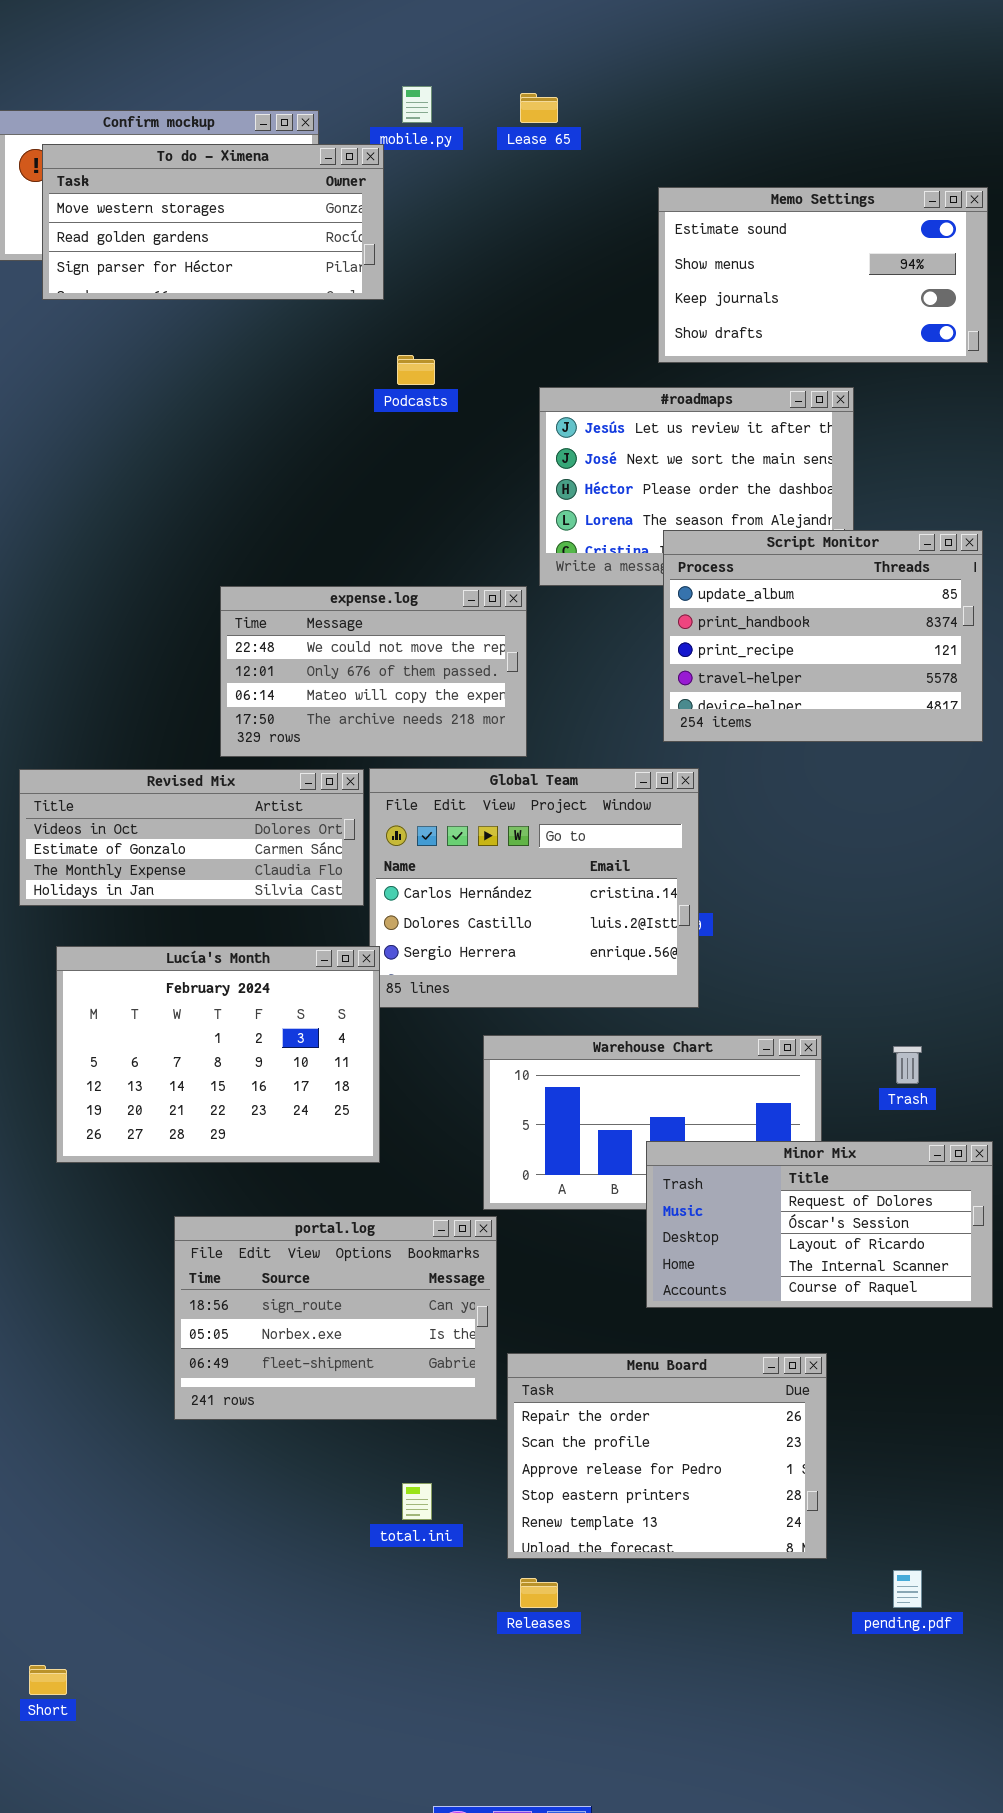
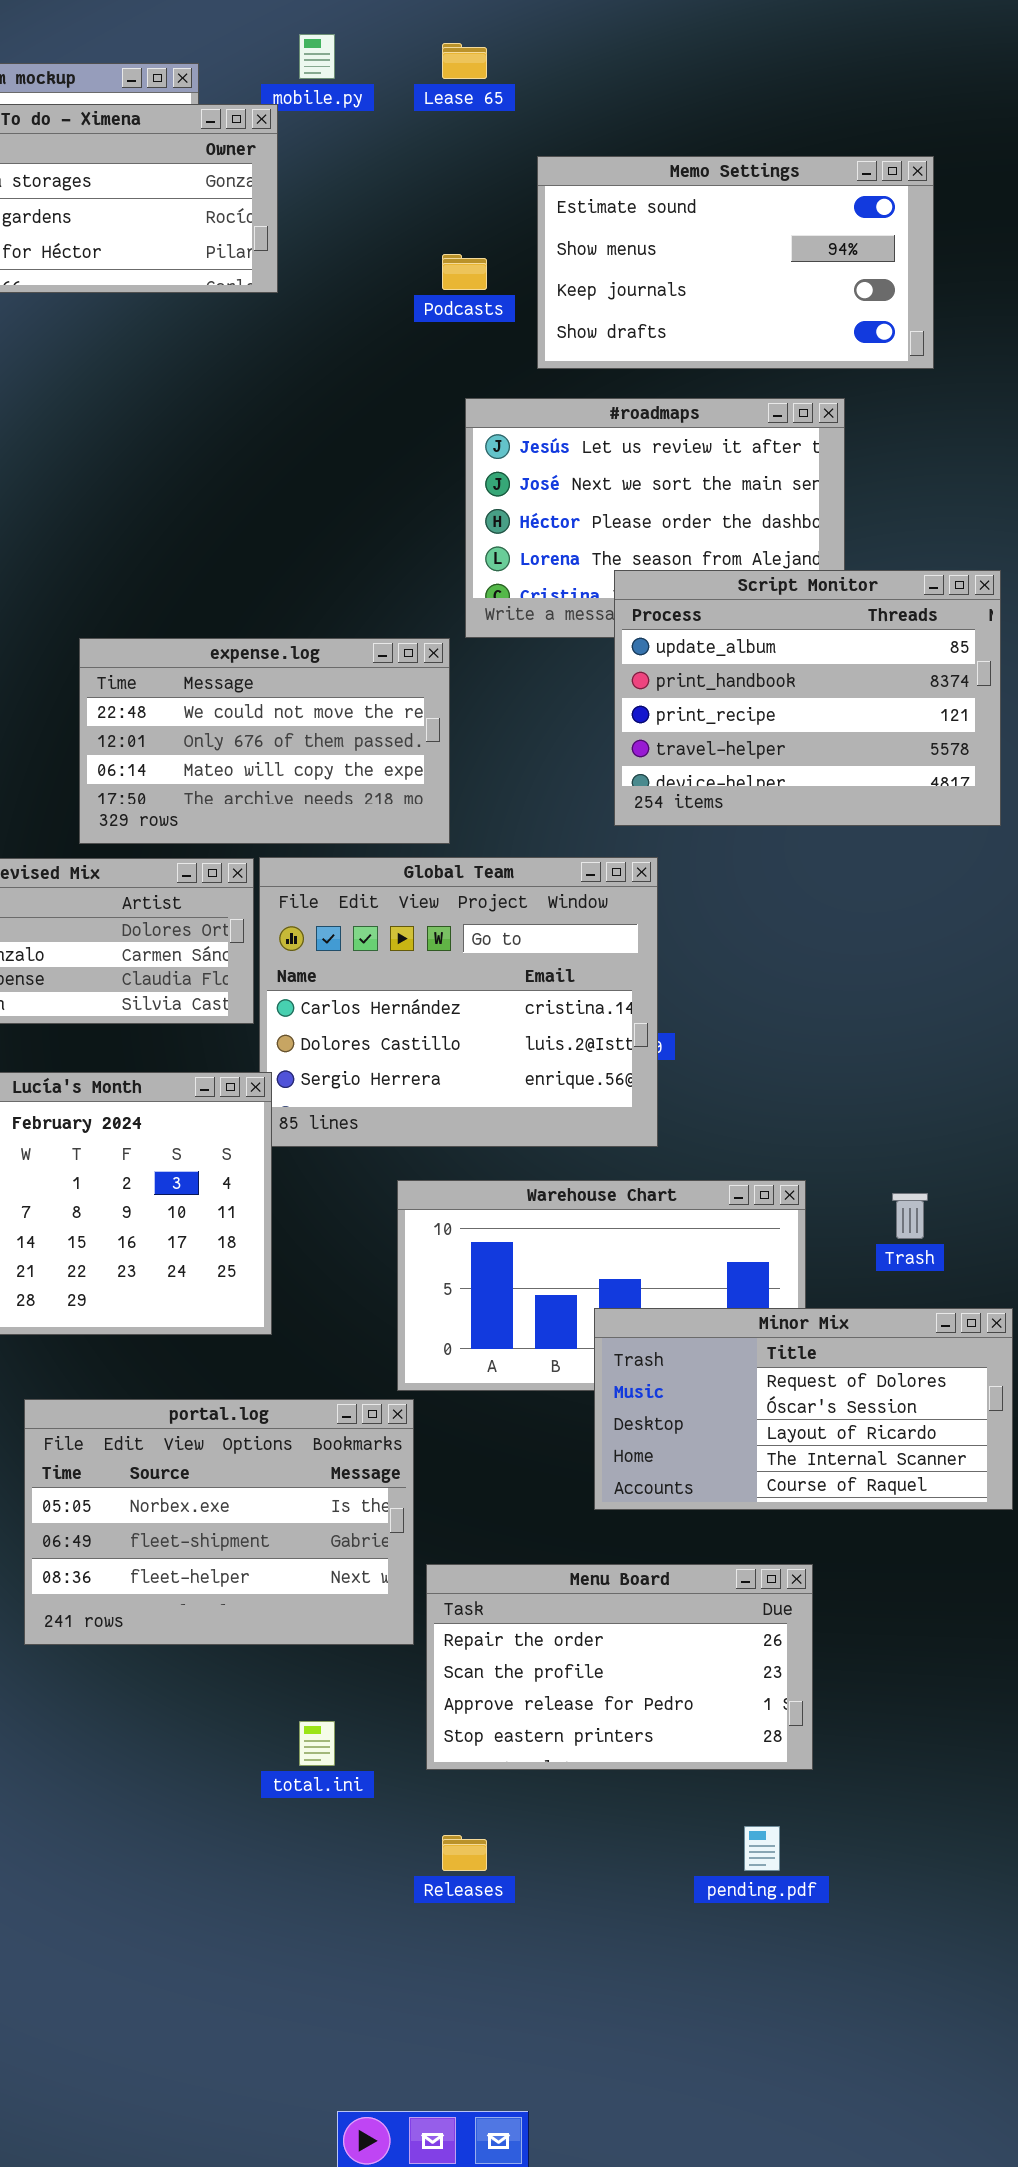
Memo Settings: [658,187,988,363] -> [537,156,934,369], moved
Podcasts: [397,355,435,385] -> [442,254,487,290], moved
portal.log: [174,1216,497,1420] -> [24,1399,414,1645], scrolled down 1 row
Menu Board: [507,1353,827,1559] -> [426,1564,813,1770], resized
pending.pdf: [893,1570,922,1608] -> [744,1826,780,1871], moved

